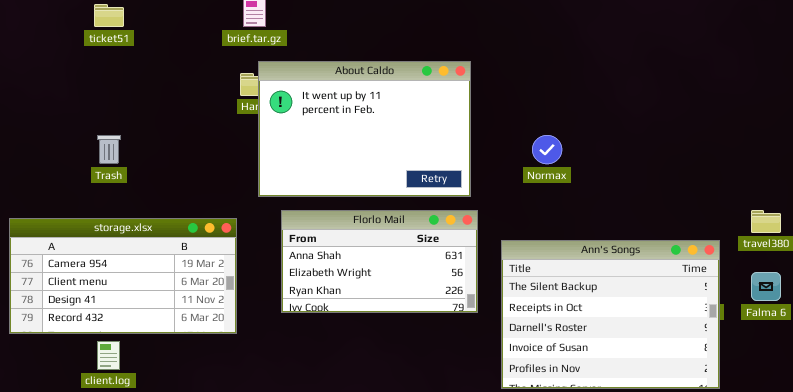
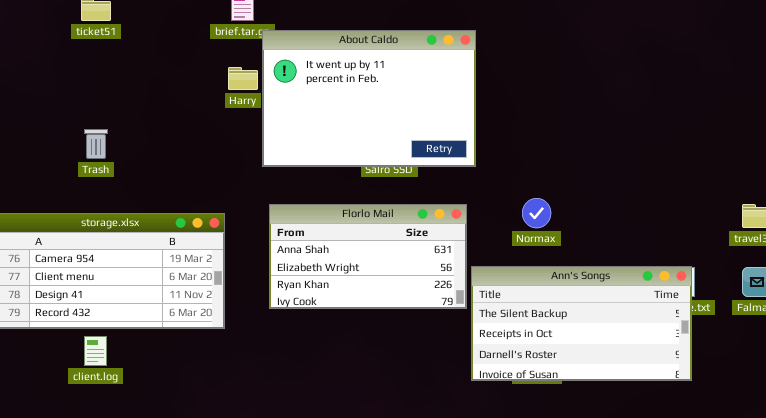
About Caldo: [258,61,471,197] -> [262,30,476,167], moved
Normax: [532,135,562,164] -> [522,198,551,228], moved
Ann's Songs: [501,240,720,389] -> [471,266,692,381], moved, resized

